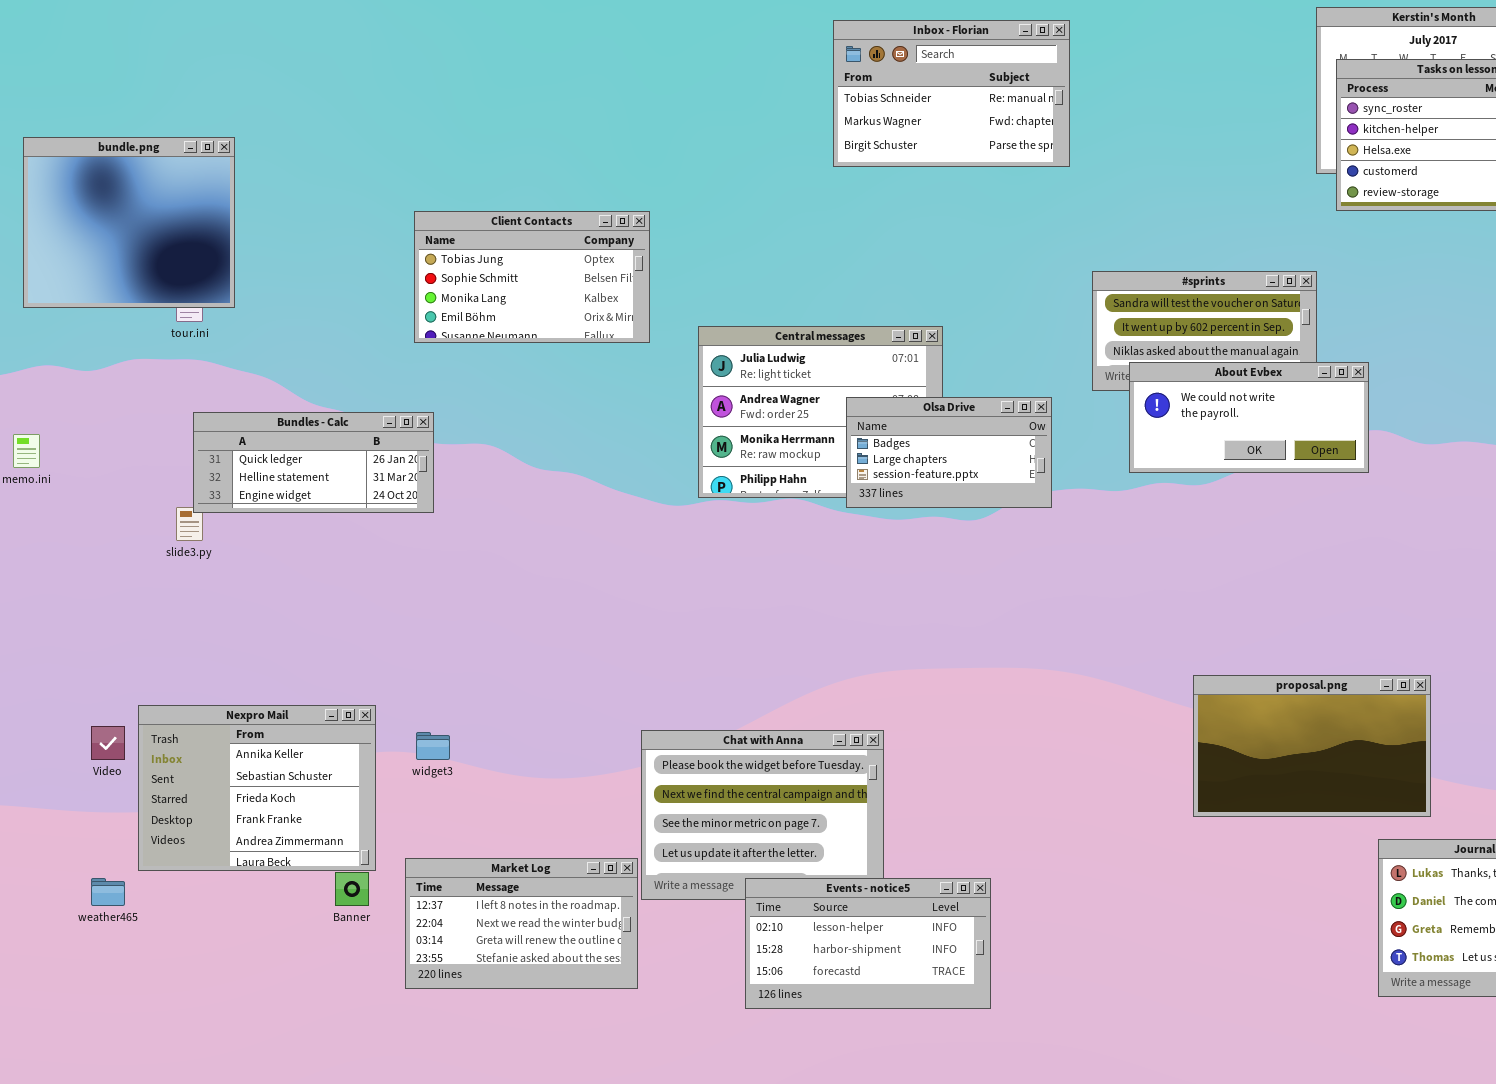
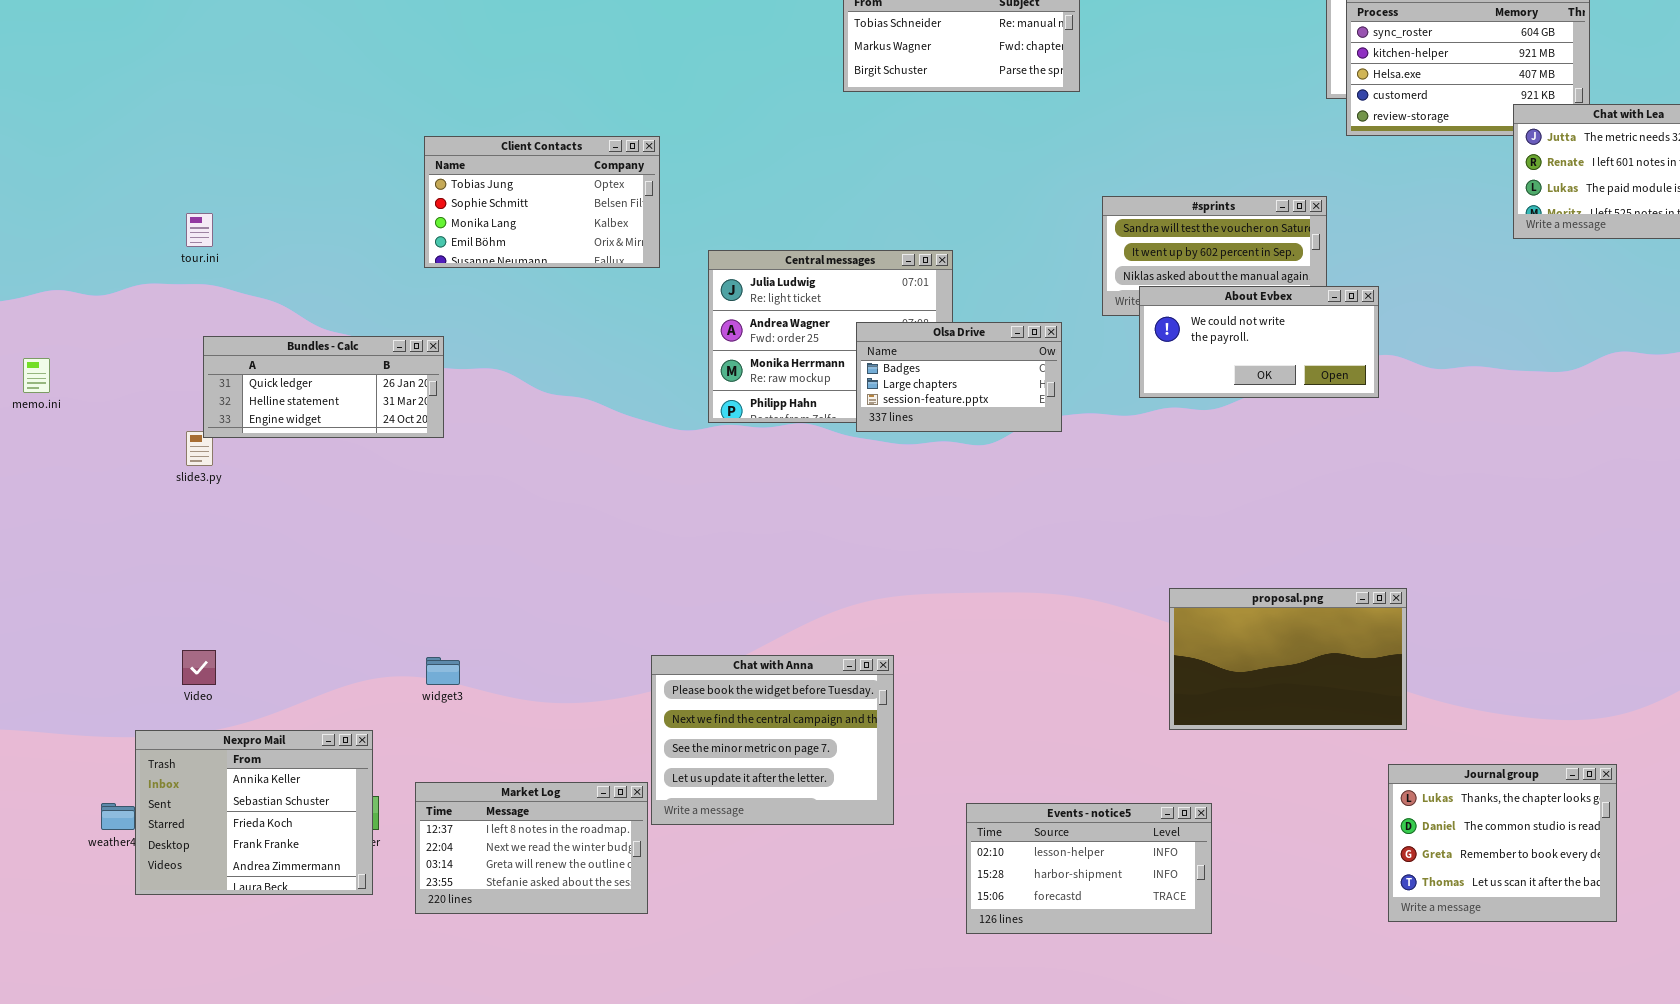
bundle.png: [23,137,235,308] -> none, closed
proposal.png: [1193,675,1431,817] -> [1169,588,1407,730], moved
Nexpro Mail: [138,705,376,871] -> [135,730,373,895], moved
Video: [91,726,125,760] -> [182,650,216,685], moved
Events - notice5: [745,878,991,1009] -> [966,803,1212,934], moved

